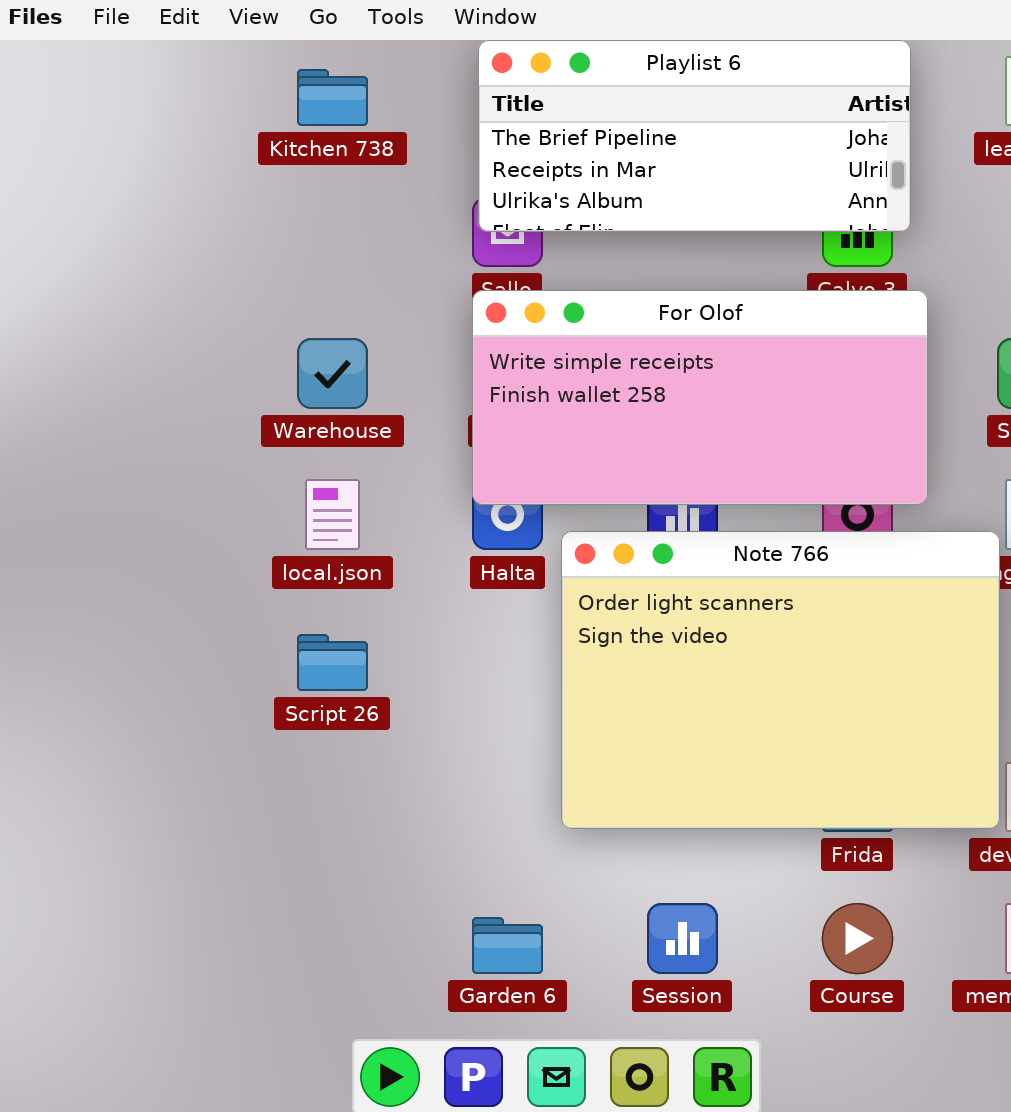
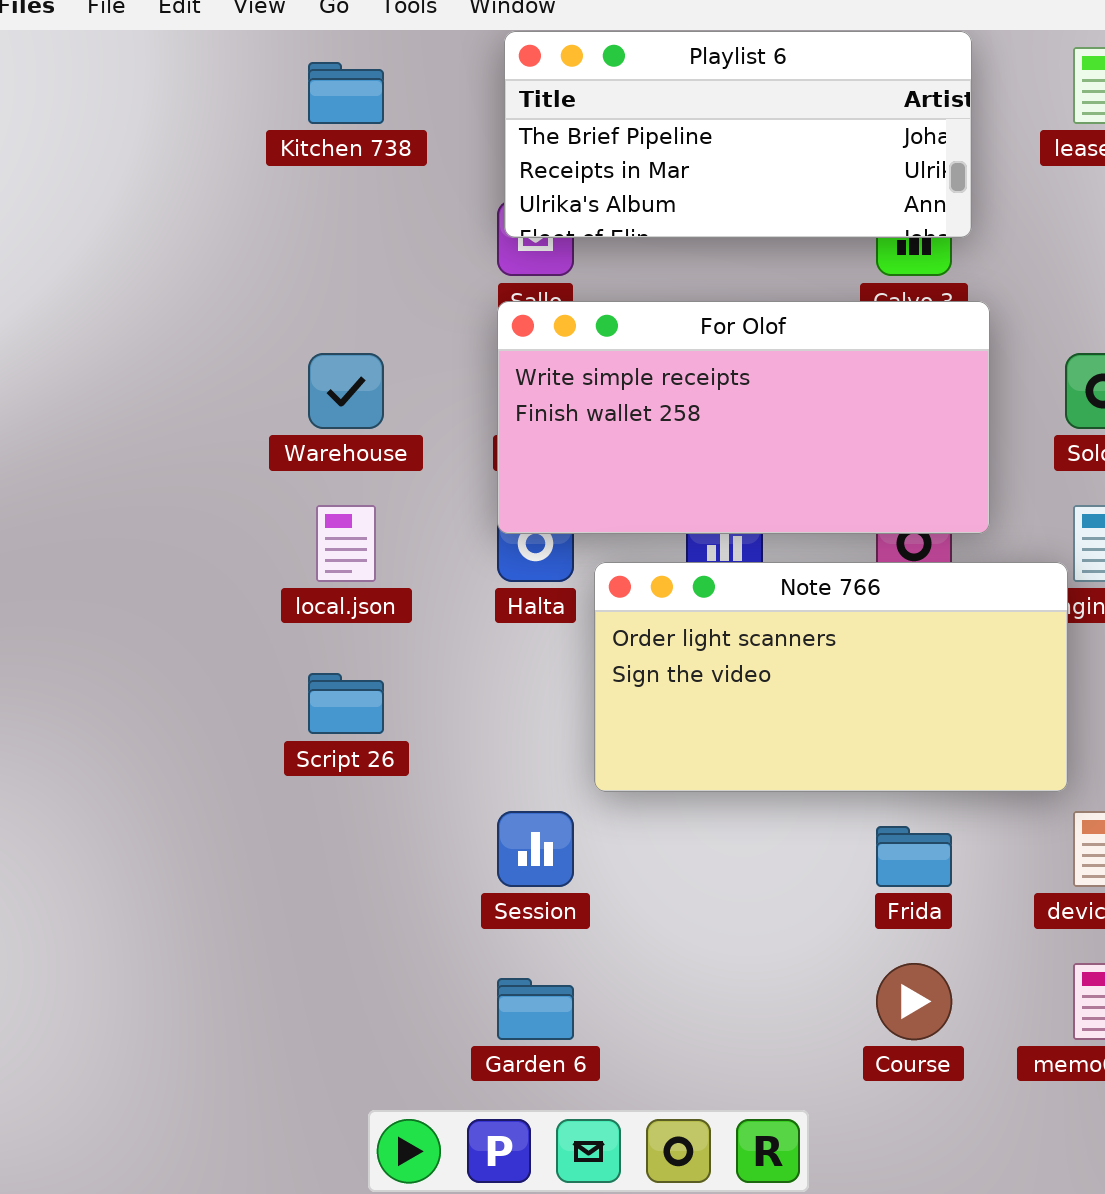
Note 766: [561,531,1000,829] -> [594,562,1068,792], resized
Session: [647,903,718,974] -> [497,811,574,887], moved

